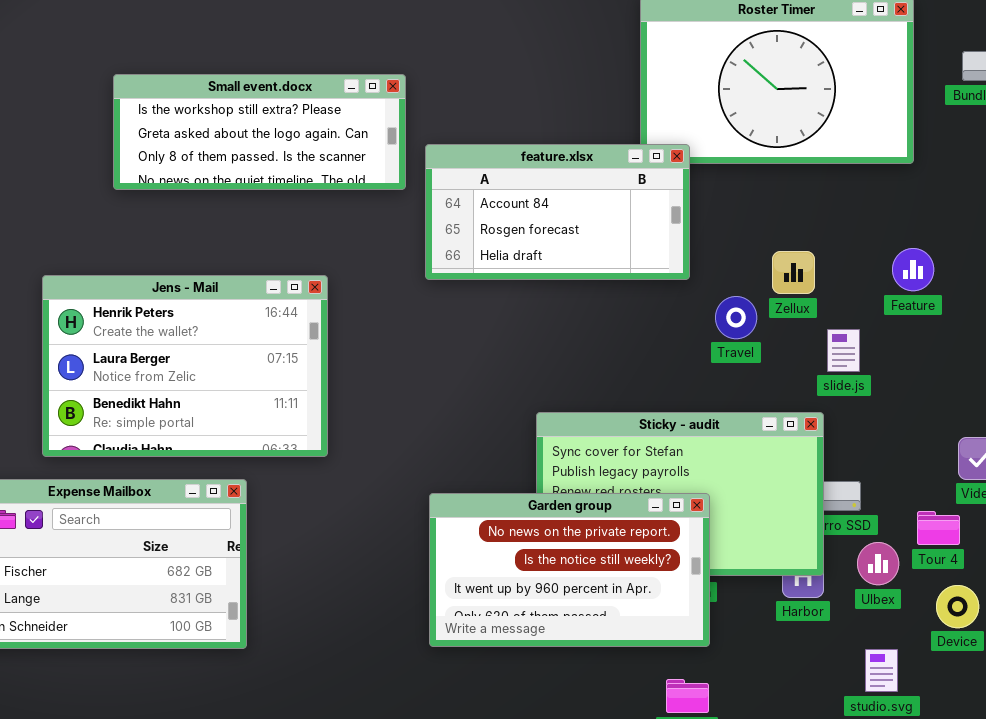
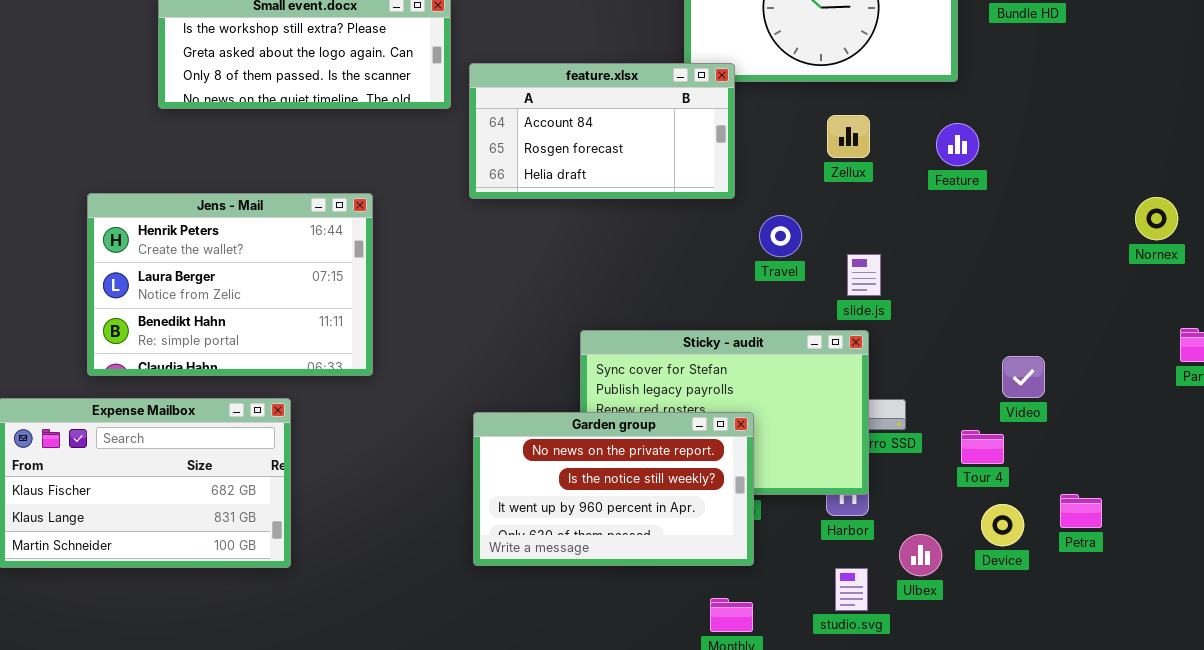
Feature: [892,248,934,291] -> [936,123,979,166], moved
Zellux: [772,251,815,294] -> [827,115,870,158], moved
slide.js: [827,329,860,372] -> [847,254,881,296], moved
Ulbex: [857,542,899,585] -> [899,534,942,576], moved
studio.svg: [865,649,898,692] -> [835,568,868,611], moved

